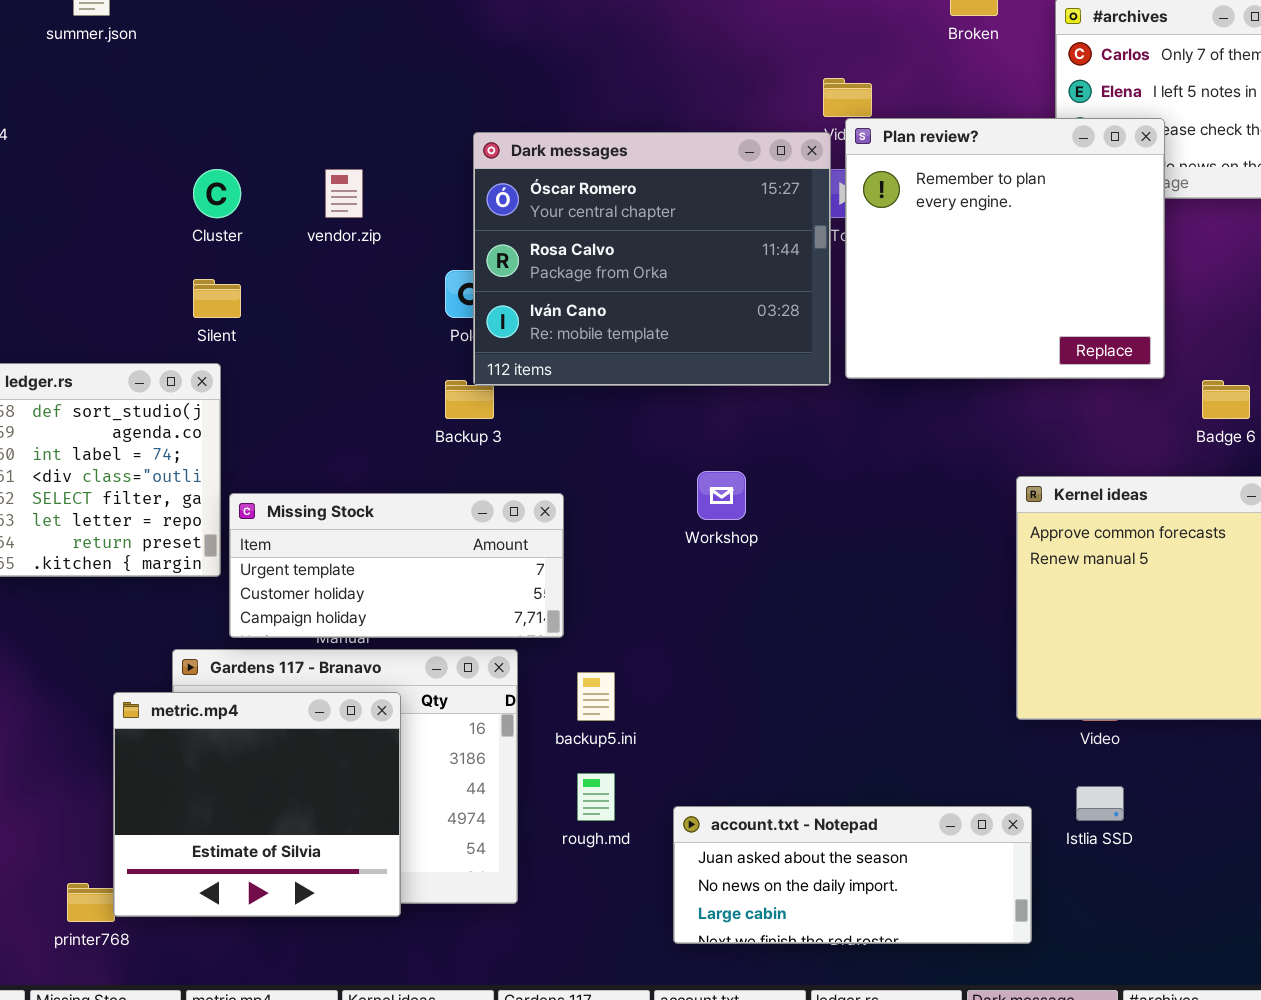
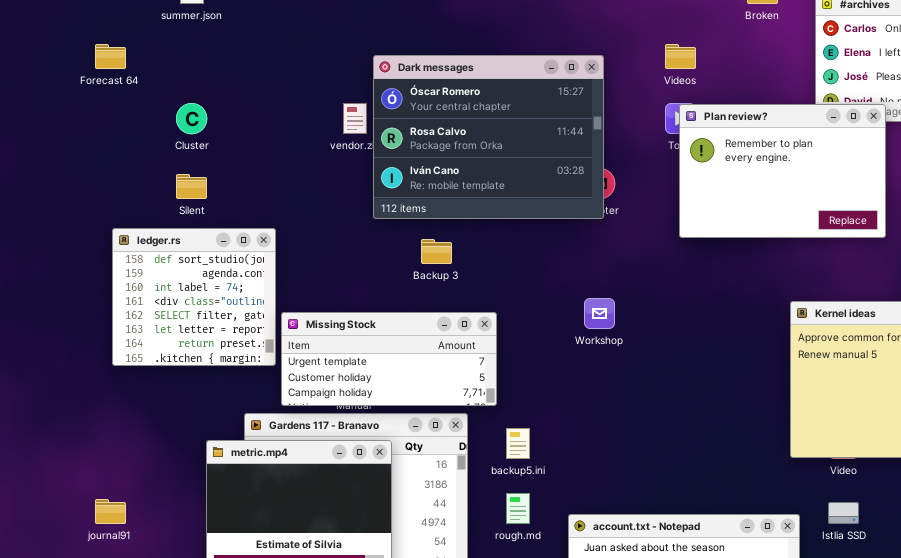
Plan review?: [845,118,1165,379] -> [679,104,886,238], resized
Dark messages: [473,132,831,386] -> [373,55,604,219], moved
Cluster: [193,169,241,218] -> [176,103,207,134], moved
Silent: [193,279,241,318] -> [176,174,207,199], moved

